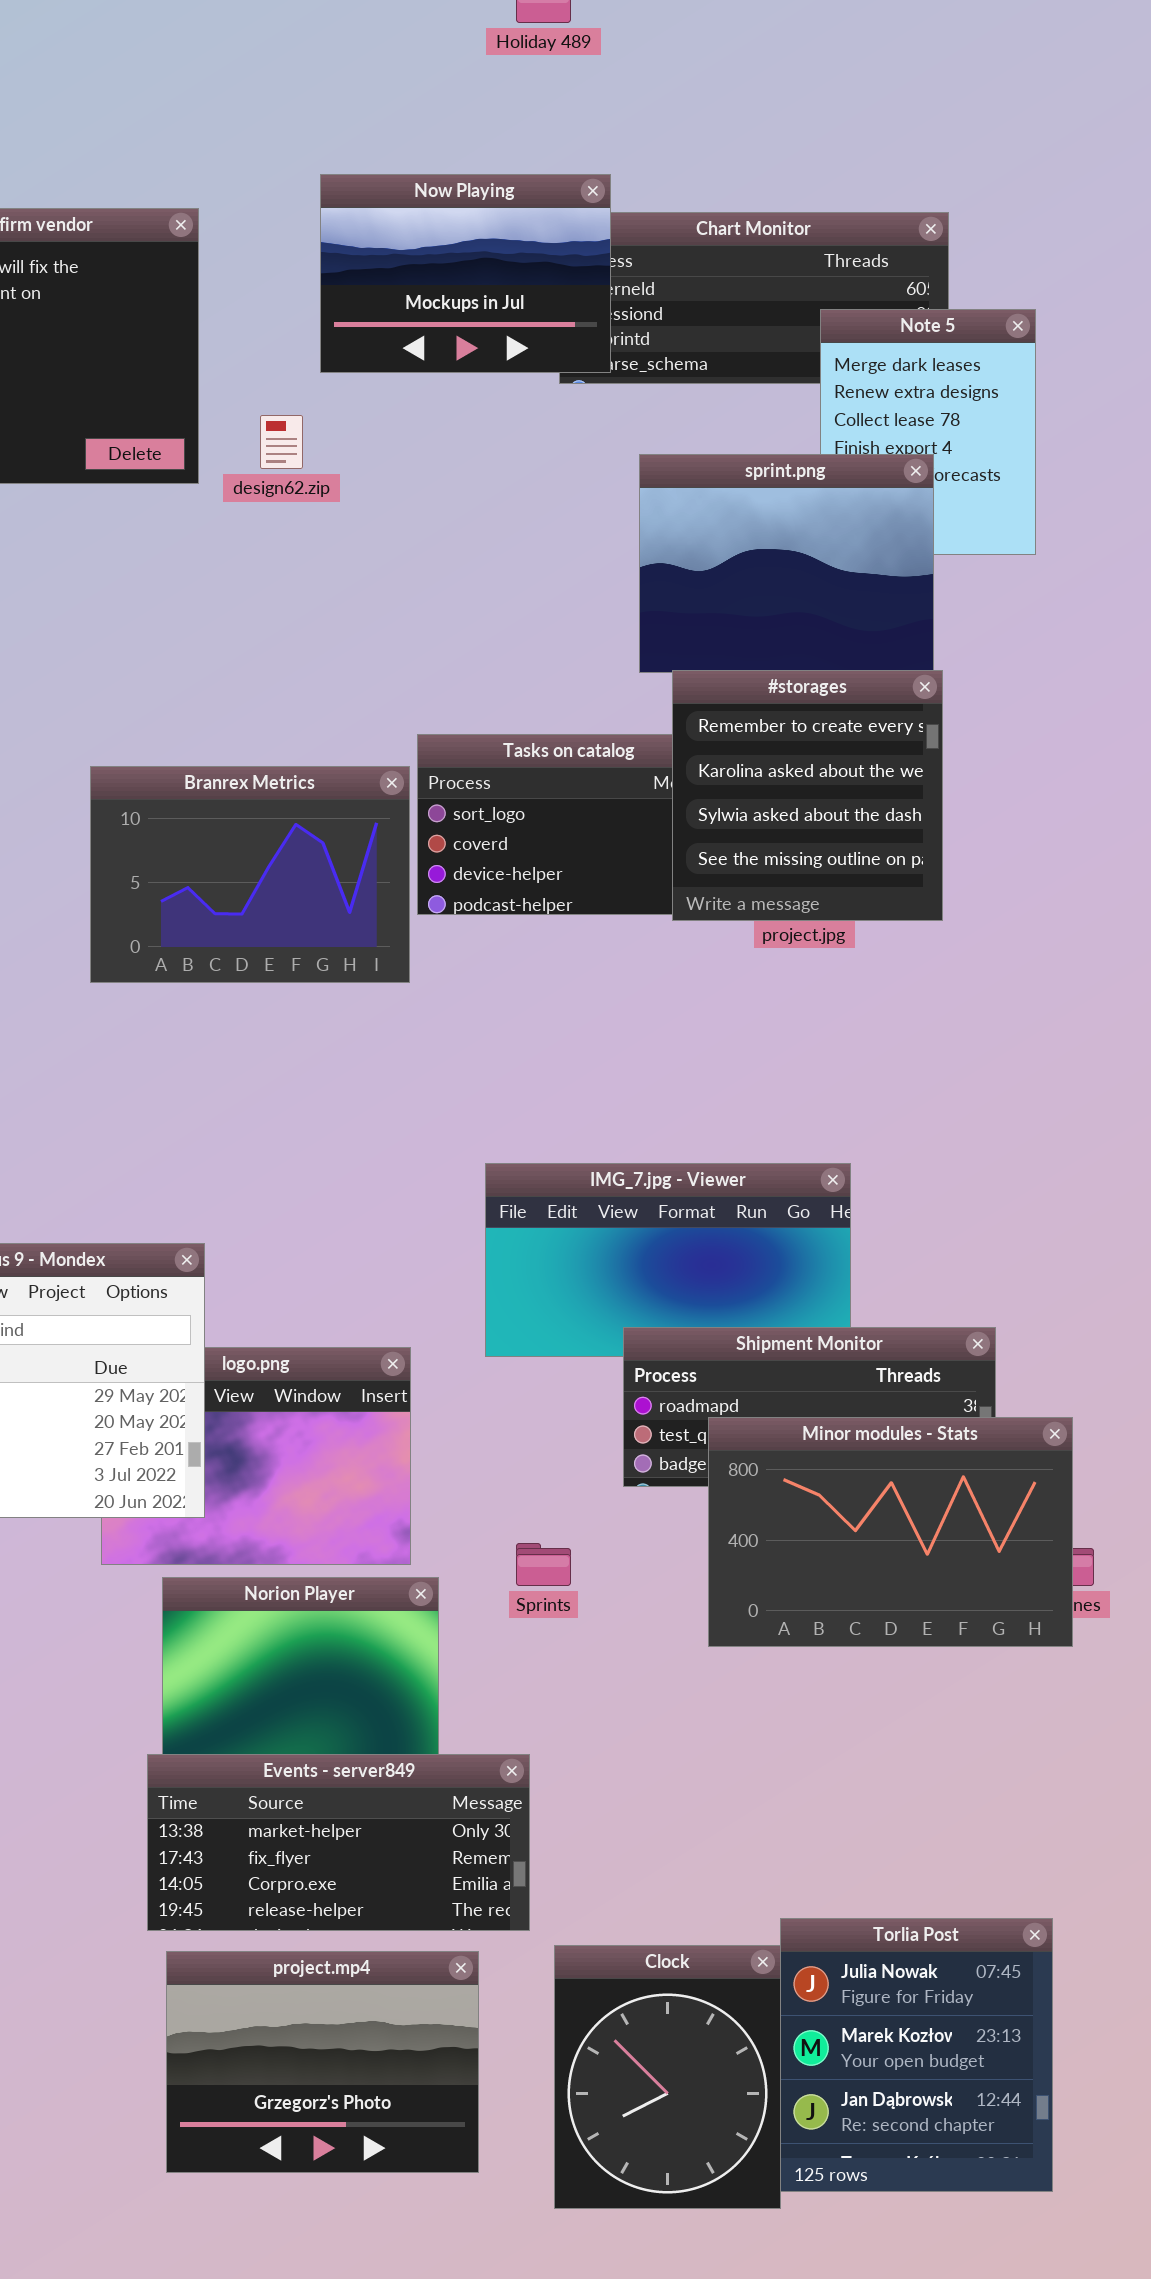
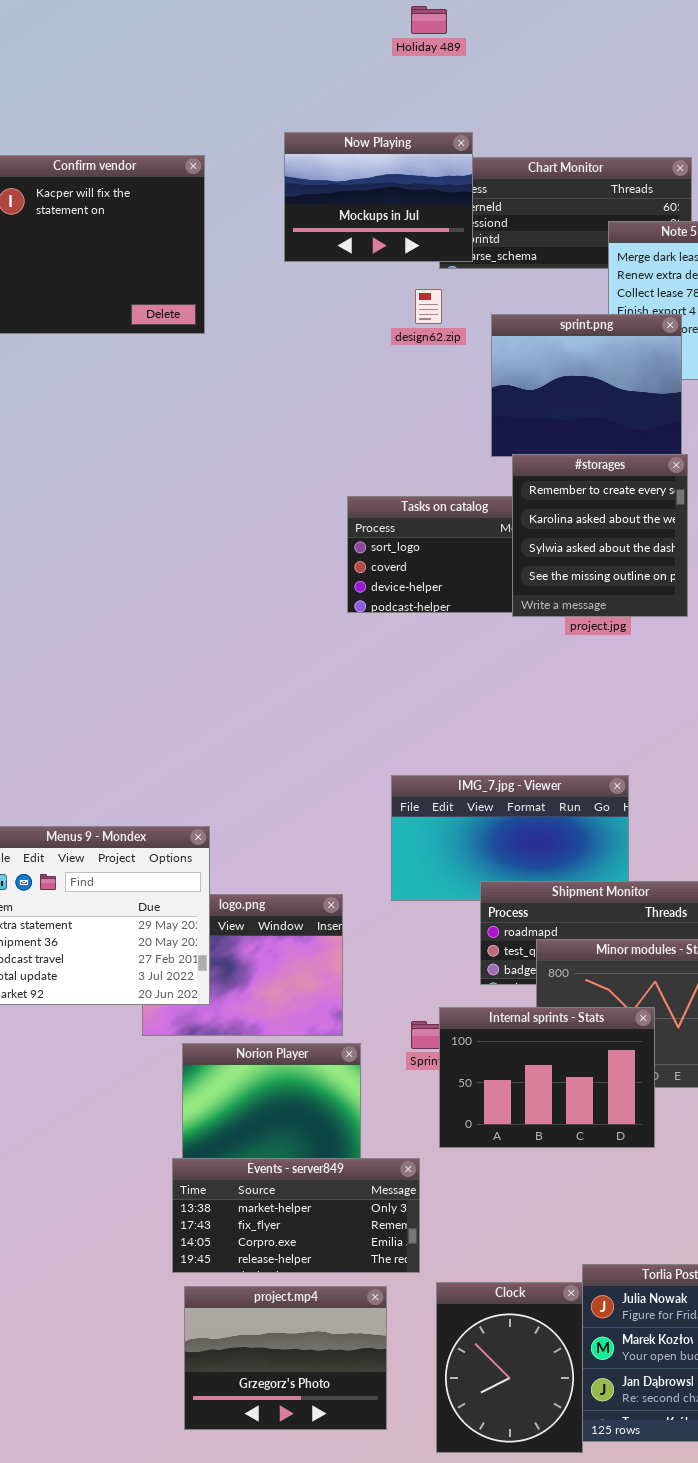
design62.zip: [260,415,303,469] -> [415,289,442,324], moved
Branrex Metrics: [90,766,410,983] -> none, closed
Internal sprints - Stats: none -> [439,1007,655,1148], opened

